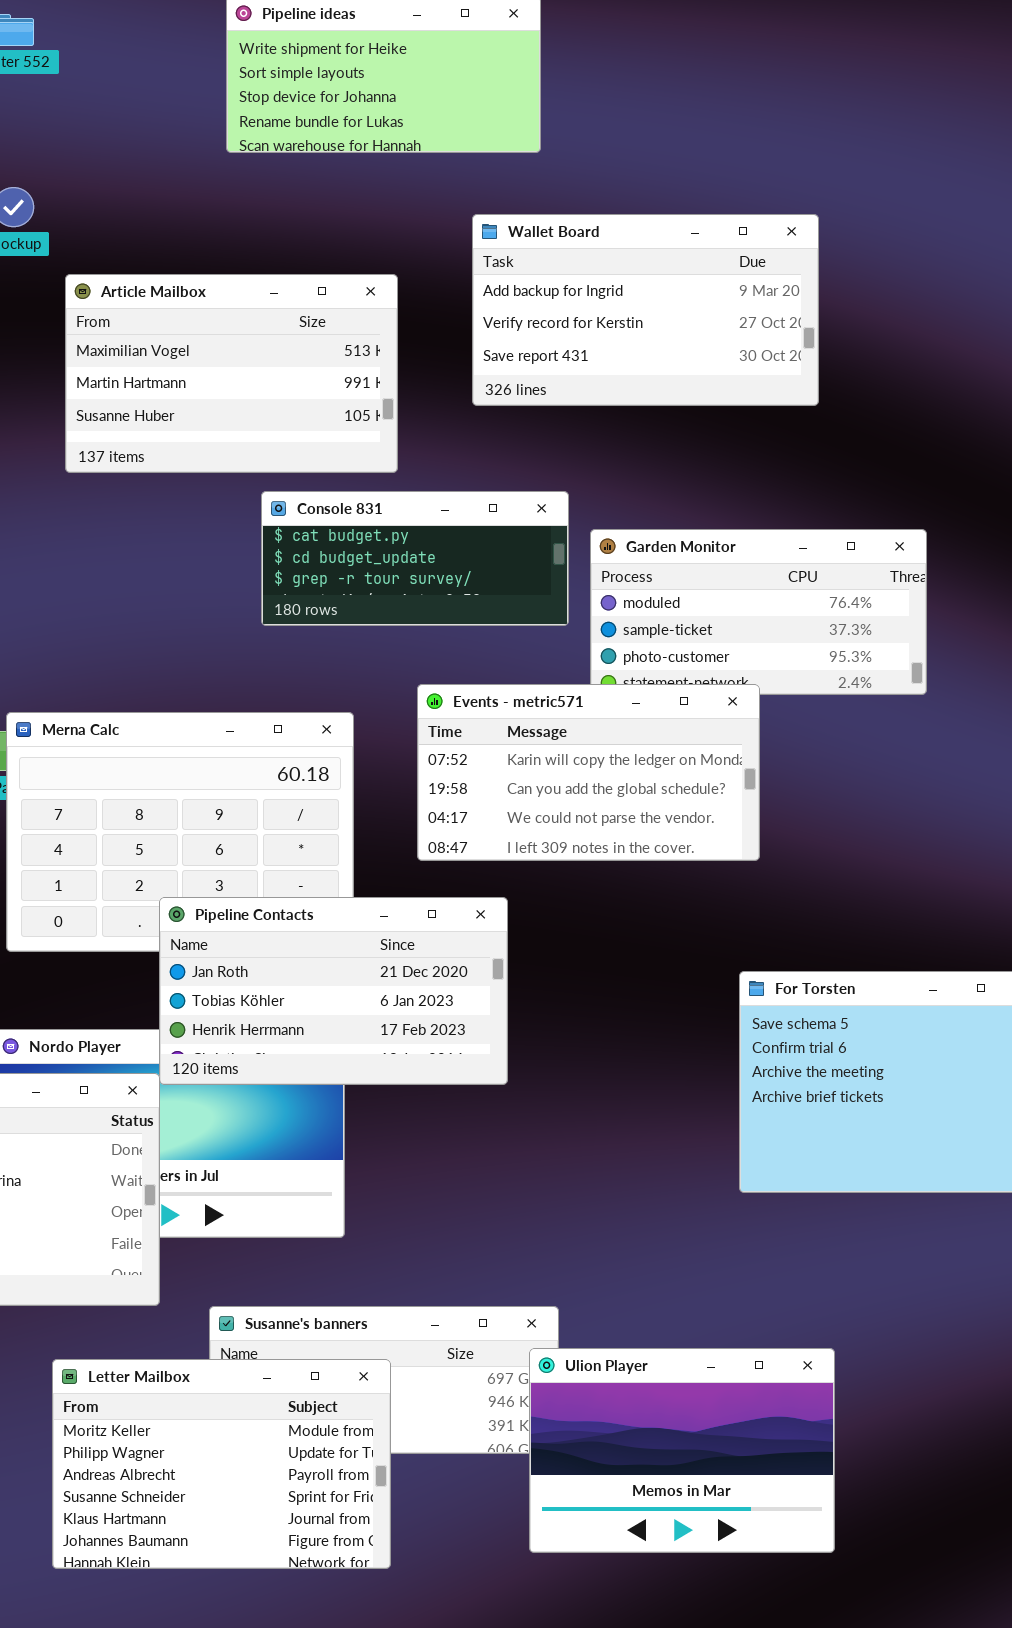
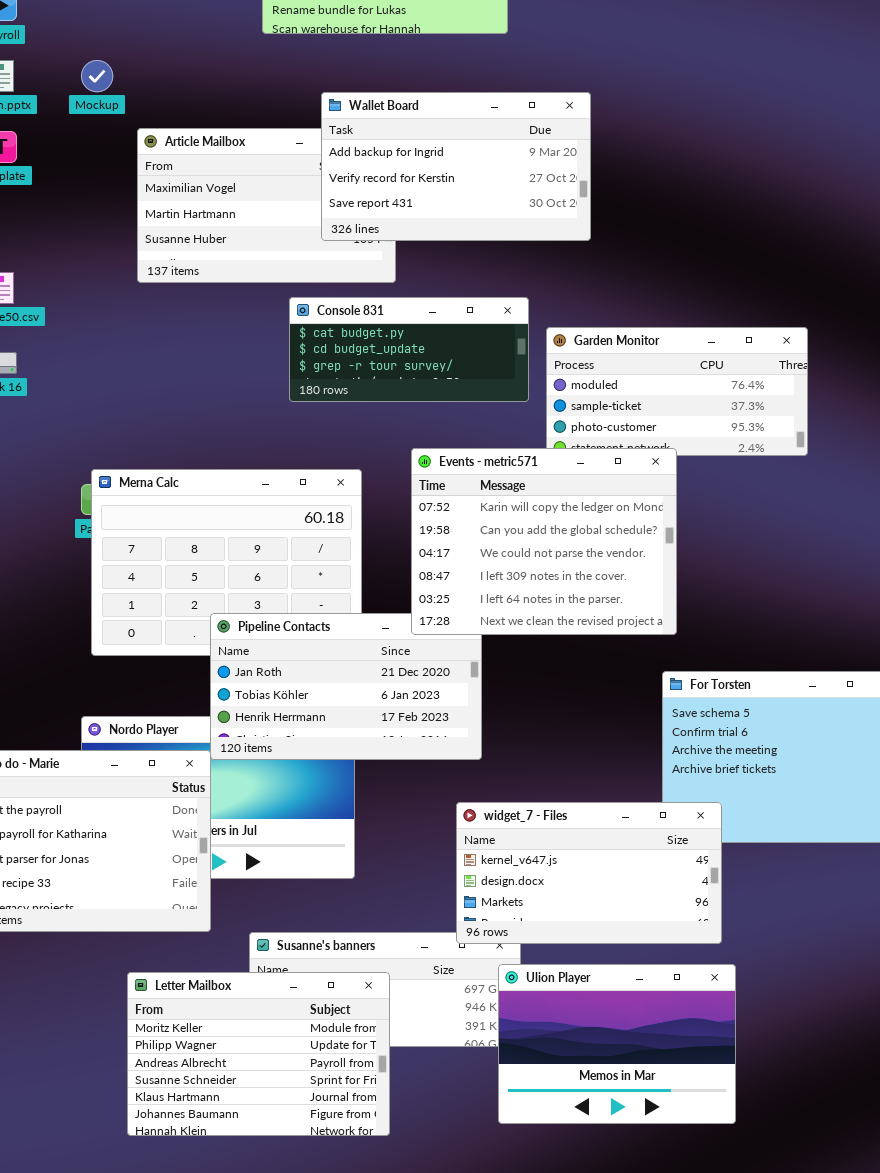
Wallet Board: [472,214,819,406] -> [321,92,591,241], moved
Events - metric571: [417,684,760,861] -> [411,448,677,635], resized
widget_7 - Files: none -> [456,802,722,944], opened

